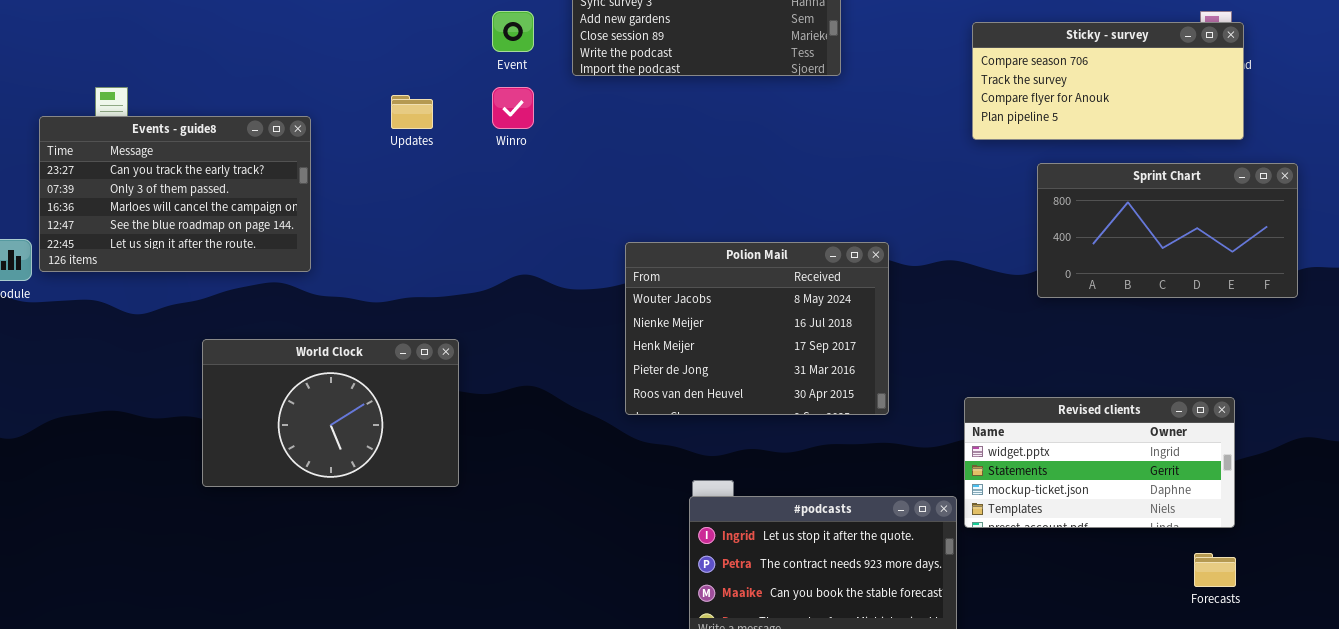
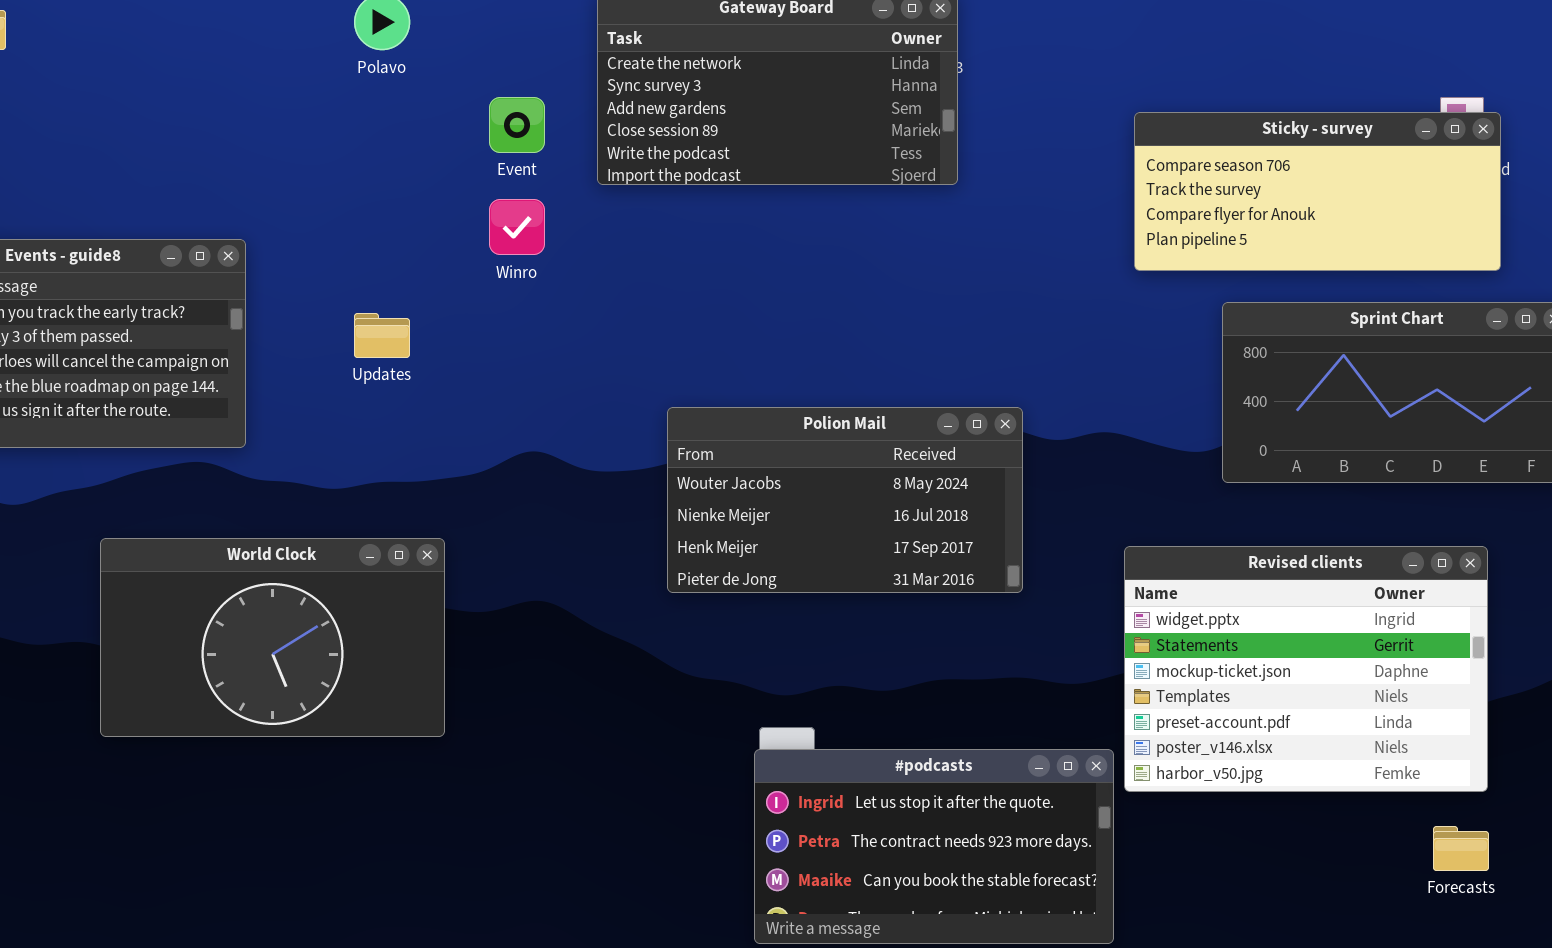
Updates: [391,95,433,129] -> [354,313,410,358], moved
Polion Mail: [625,242,889,415] -> [667,407,1023,593], resized
Revised clients: [964,397,1235,528] -> [1124,546,1488,792], resized

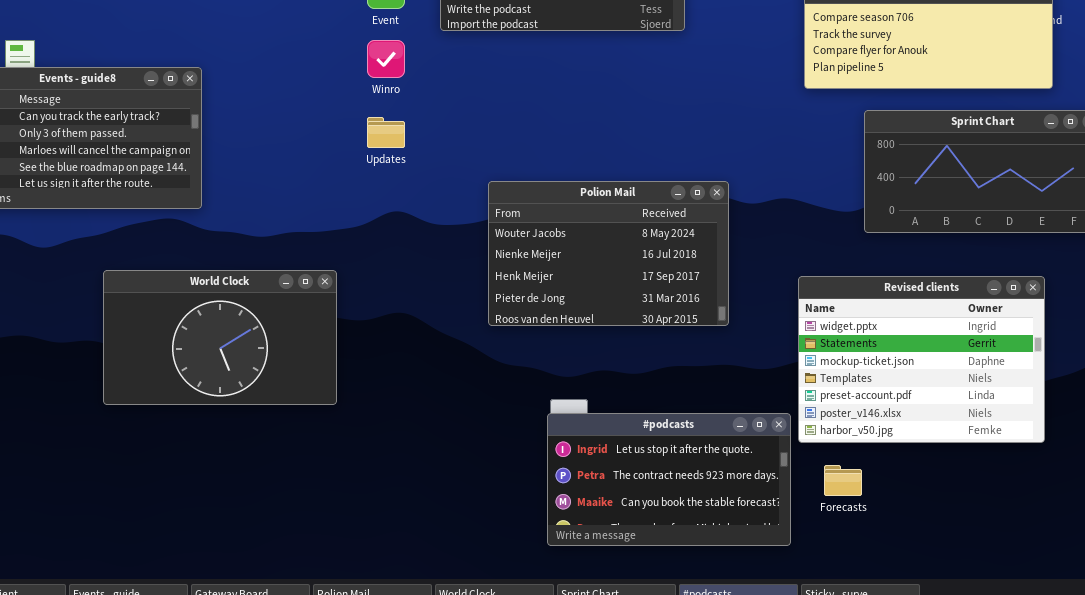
Updates: [354,313,410,358] -> [367,117,405,148], moved
Polion Mail: [667,407,1023,593] -> [488,181,729,326], resized
Forecasts: [1433,826,1489,871] -> [824,465,862,496], moved

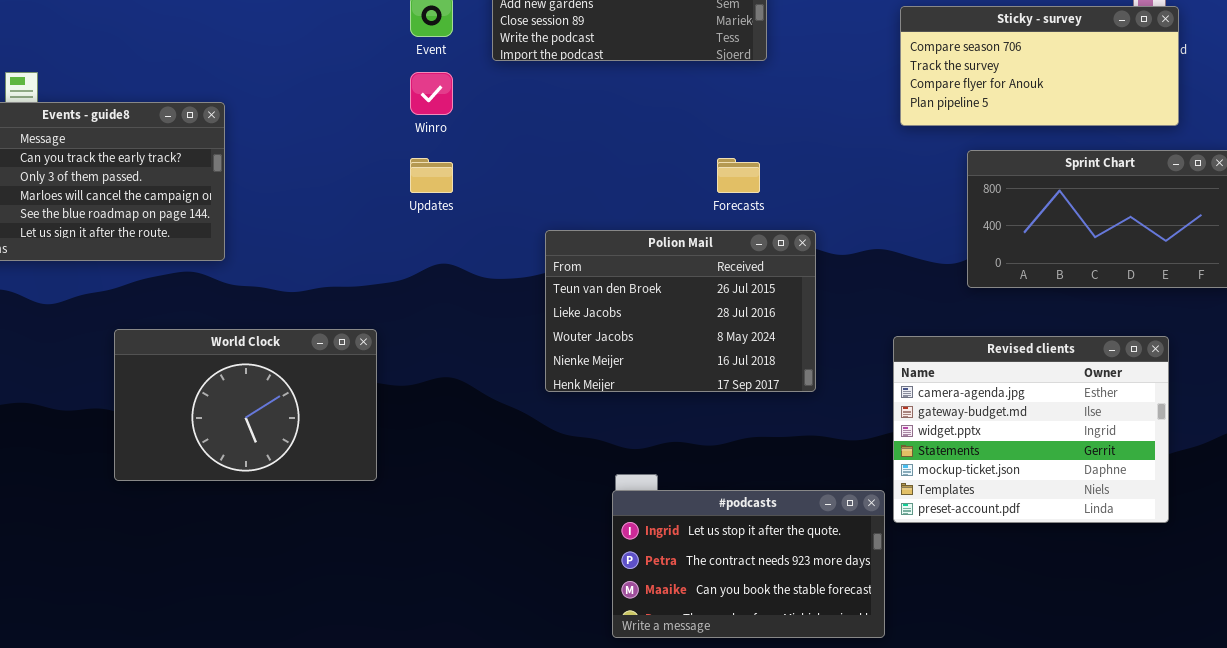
Polion Mail: [488,181,729,326] -> [545,230,816,392], scrolled up 2 rows
Revised clients: [798,276,1045,443] -> [893,336,1169,523], scrolled up 2 rows
Forecasts: [824,465,862,496] -> [717,158,760,193], moved

